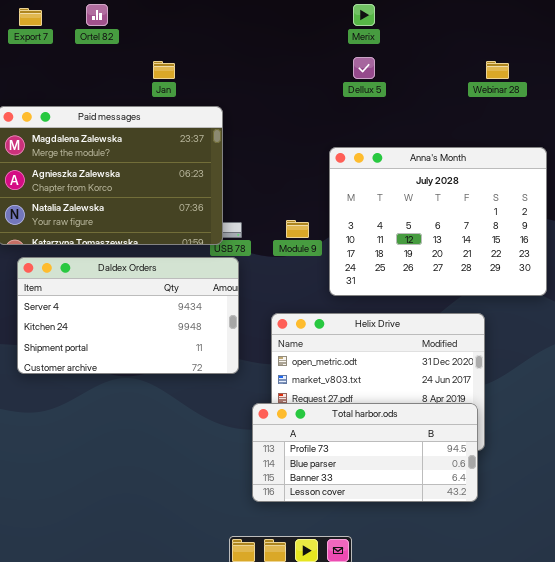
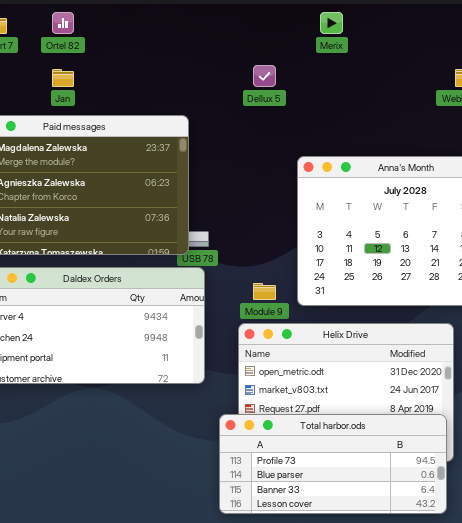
Dellux 5: [353,57,375,79] -> [253,65,276,87], moved
Jan: [153,61,175,79] -> [52,69,74,87], moved
Module 9: [286,220,309,238] -> [253,283,276,300], moved

